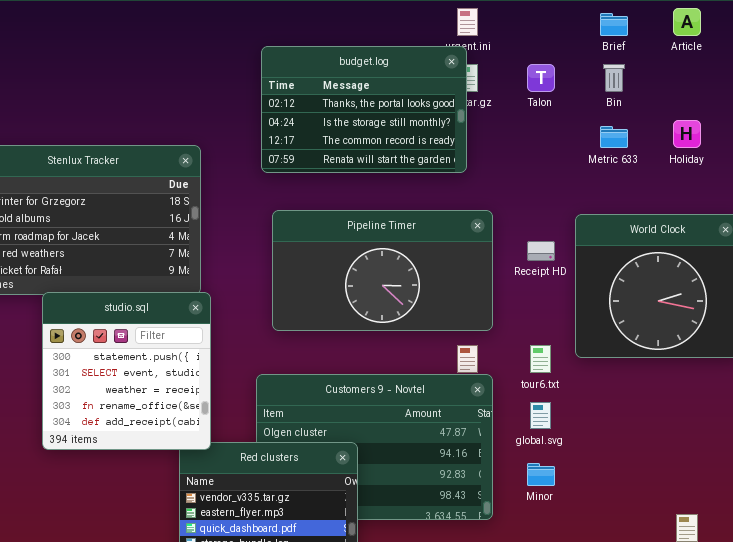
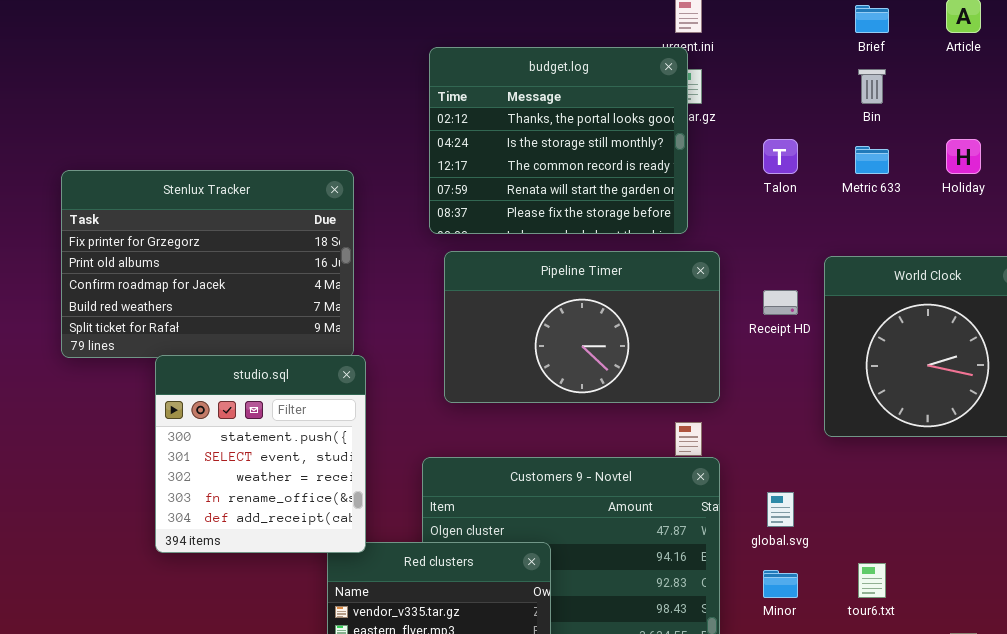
budget.log: [261,46,467,173] -> [429,47,688,234], resized
Talon: [527,64,555,92] -> [763,139,798,174], moved
tour6.txt: [530,345,551,373] -> [858,563,886,598], moved

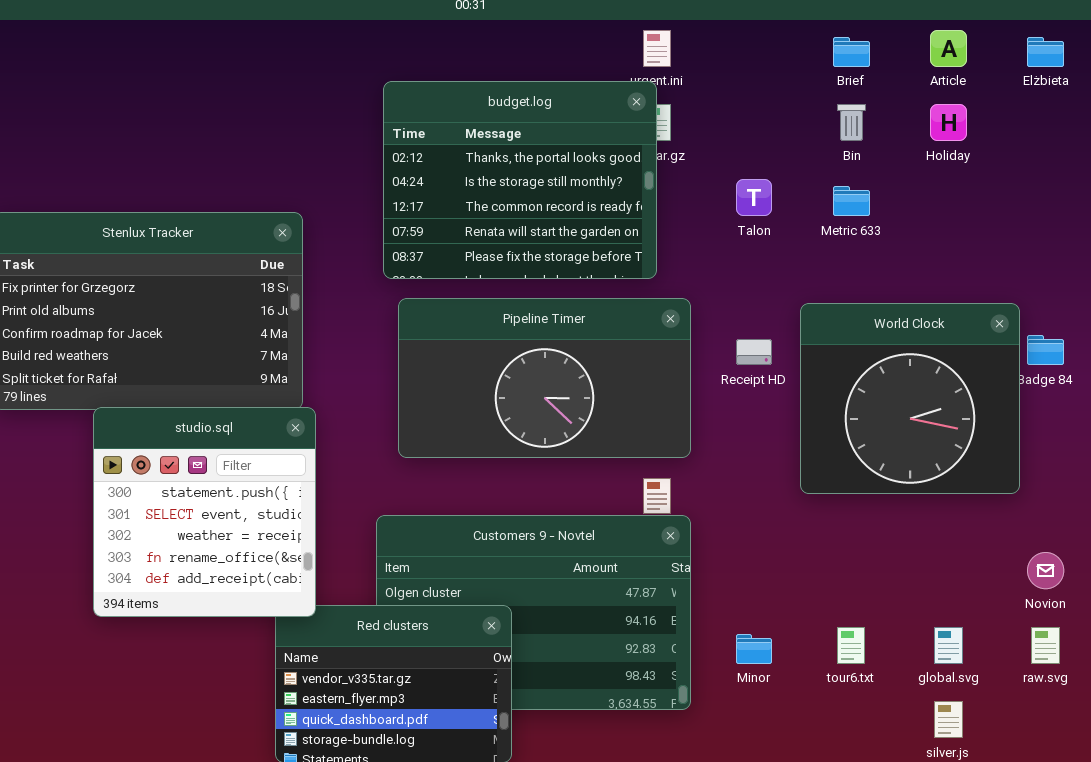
Holiday: [946,139,981,174] -> [930,104,967,141], moved
global.svg: [767,492,794,527] -> [934,627,963,664], moved

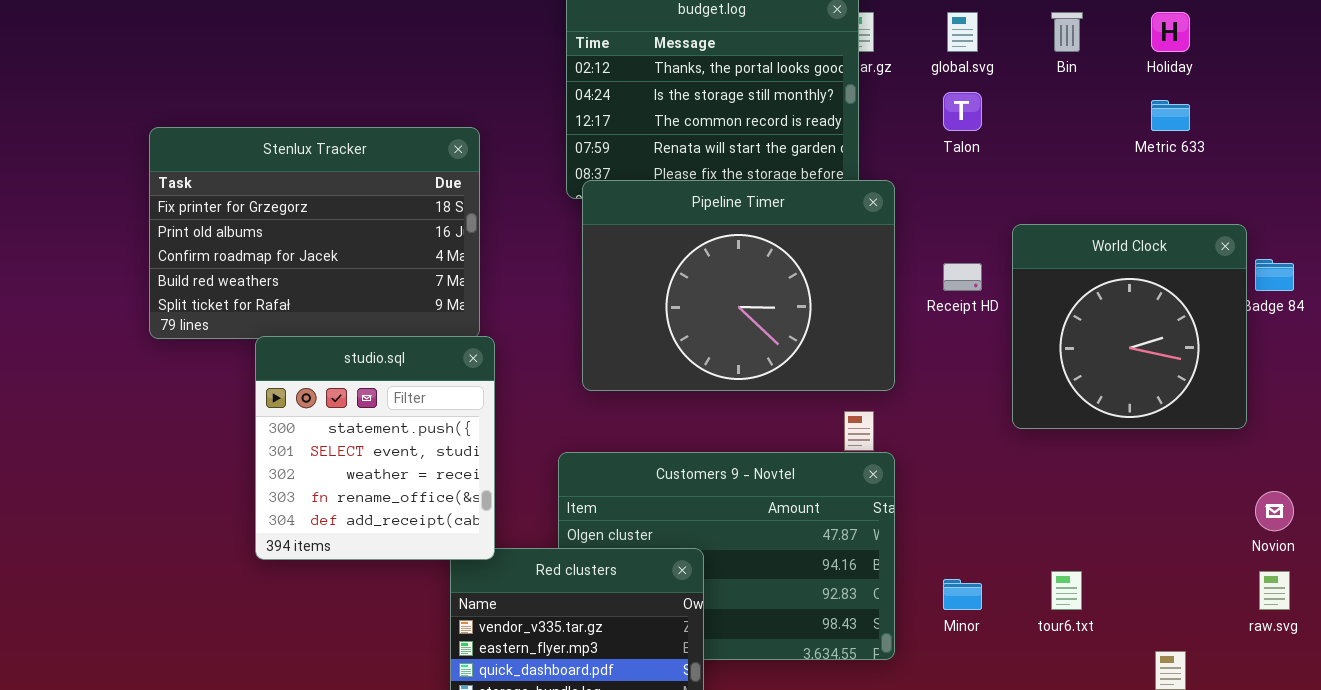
Metric 633: [833,186,870,216] -> [1151,100,1190,131], moved
Pipeline Timer: [398,298,691,458] -> [582,180,895,391], resized
global.svg: [934,627,963,664] -> [947,12,978,52], moved

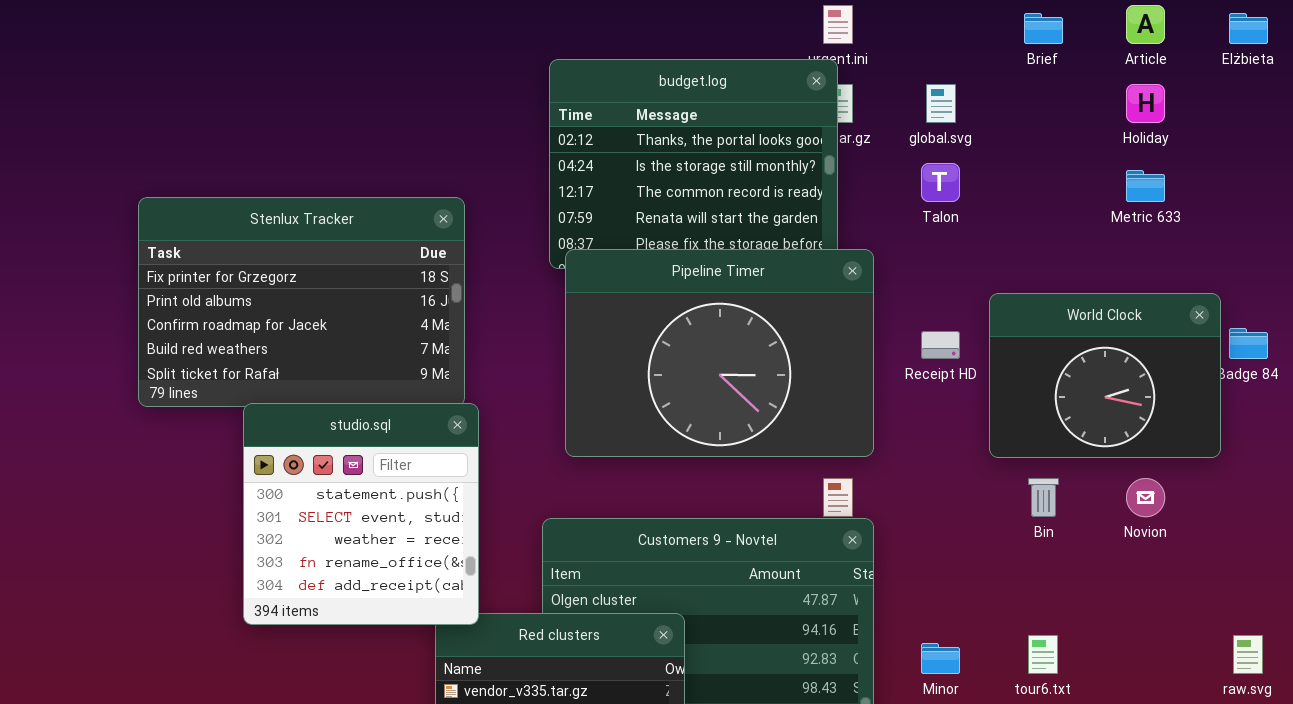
Bin: [1051,12,1083,52] -> [1028,478,1059,517], moved
World Clock: [1012,224,1247,429] -> [989,293,1221,458], resized
Novion: [1255,491,1294,531] -> [1126,478,1165,517], moved

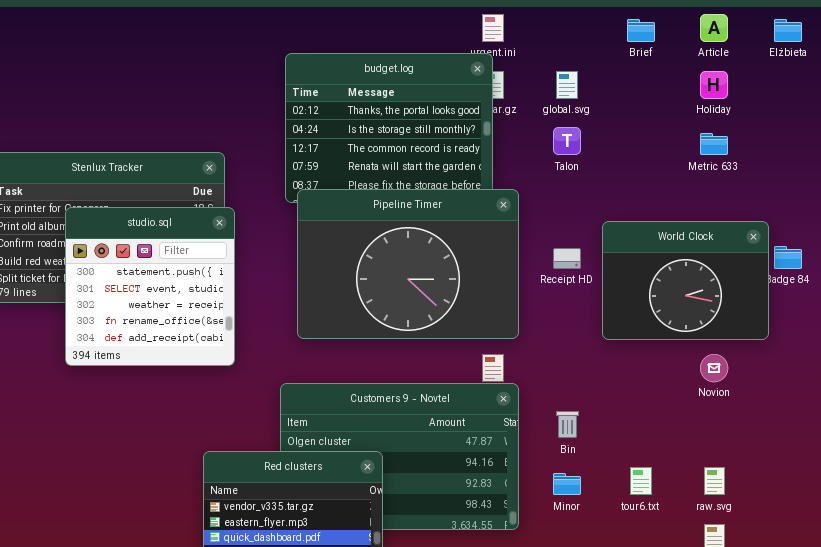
studio.sql: [243,403,479,625] -> [65,207,235,366], moved
Bin: [1028,478,1059,517] -> [556,411,579,438], moved
raw.svg: [1233,635,1263,674] -> [704,467,725,495], moved

